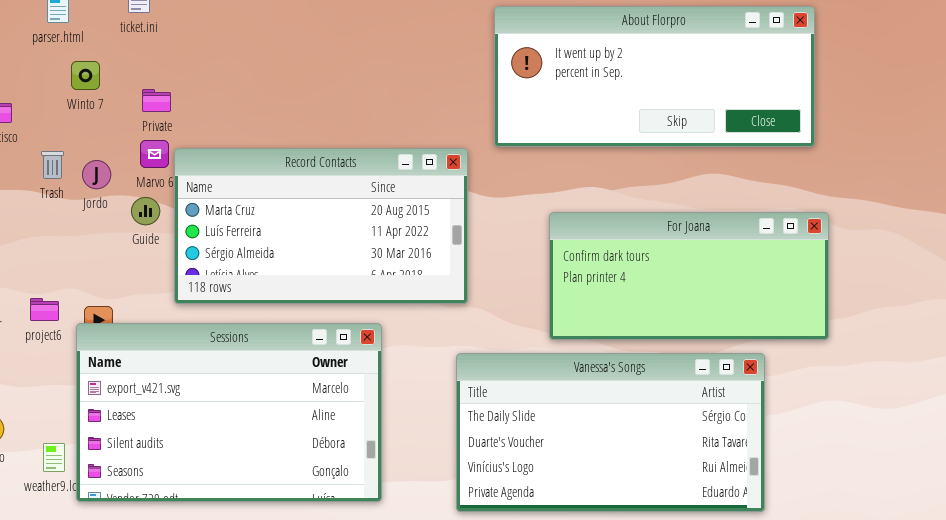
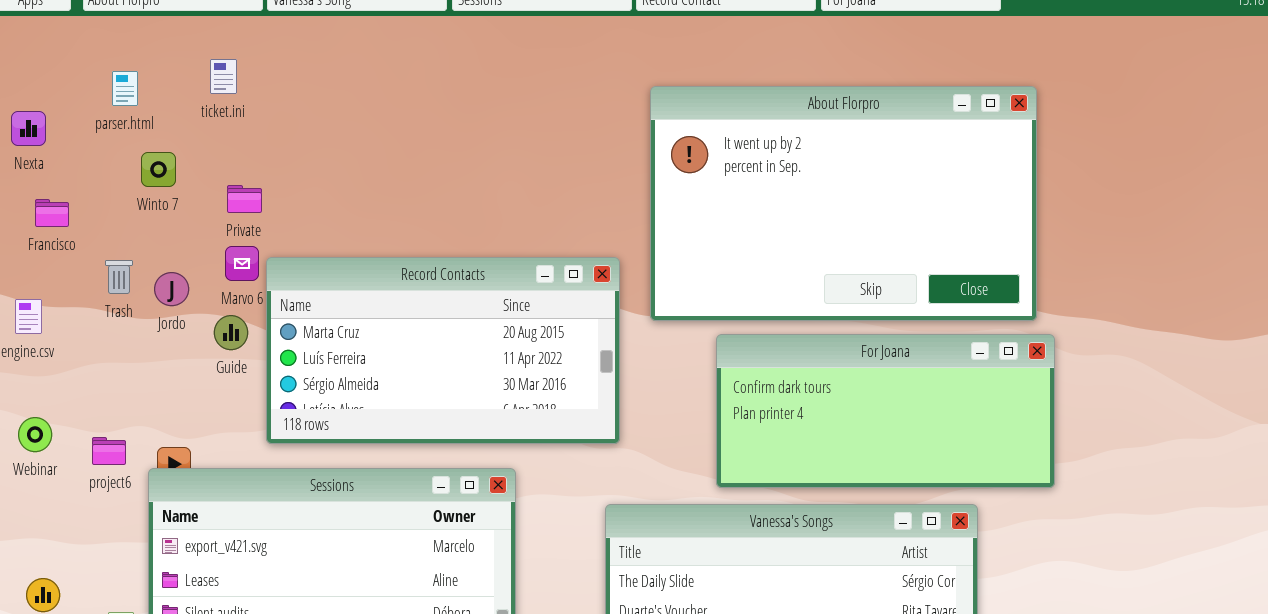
About Florpro: [494,6,815,147] -> [650,86,1037,321], resized

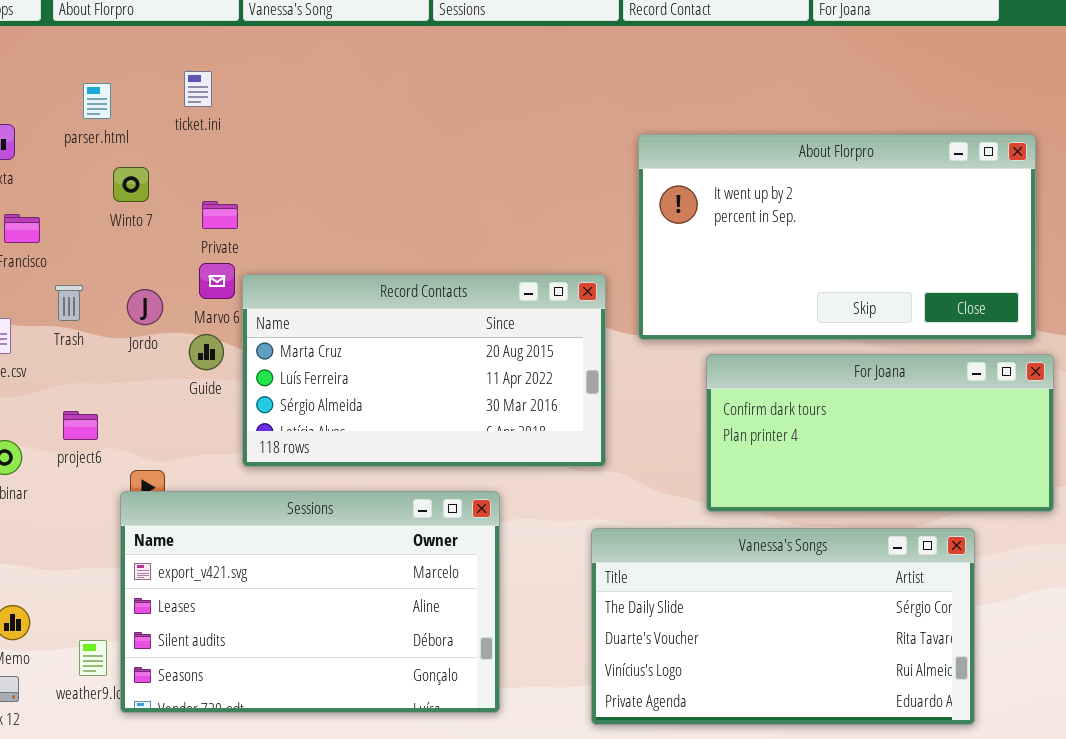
About Florpro: [650,86,1037,321] -> [638,134,1036,340], resized
Trash: [105,260,133,294] -> [55,285,83,321], moved
project6: [92,437,126,465] -> [63,411,98,440], moved

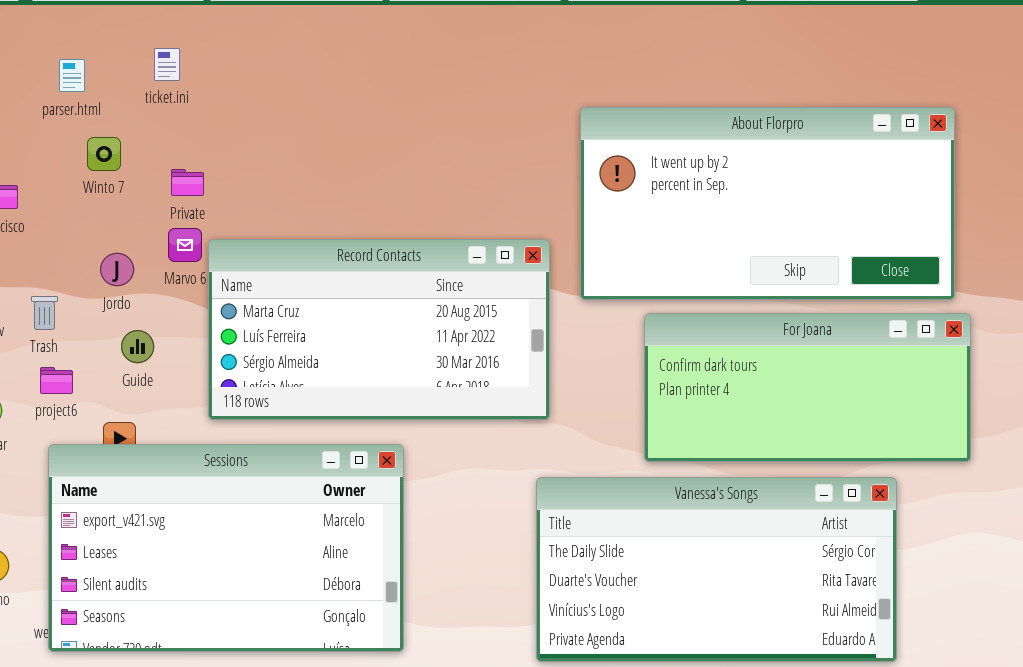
Trash: [55,285,83,321] -> [31,296,58,330], moved
Guide: [189,334,224,370] -> [121,330,154,363], moved
Sessions: [120,491,500,713] -> [48,444,404,652], moved

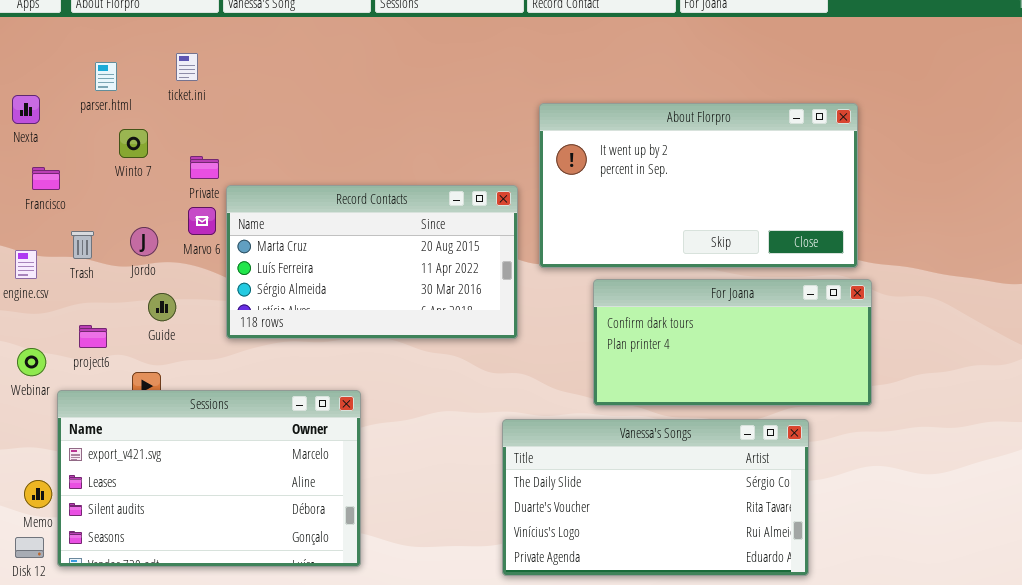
Record Contacts: [208,239,550,420] -> [226,185,518,339], moved
Trash: [31,296,58,330] -> [71,231,94,259], moved
Sessions: [48,444,404,652] -> [57,390,361,567], moved

